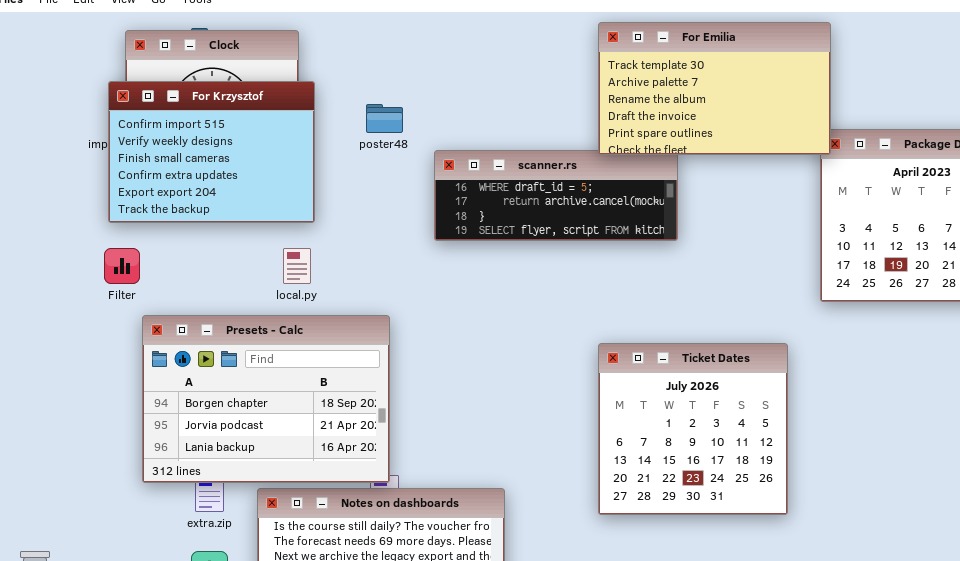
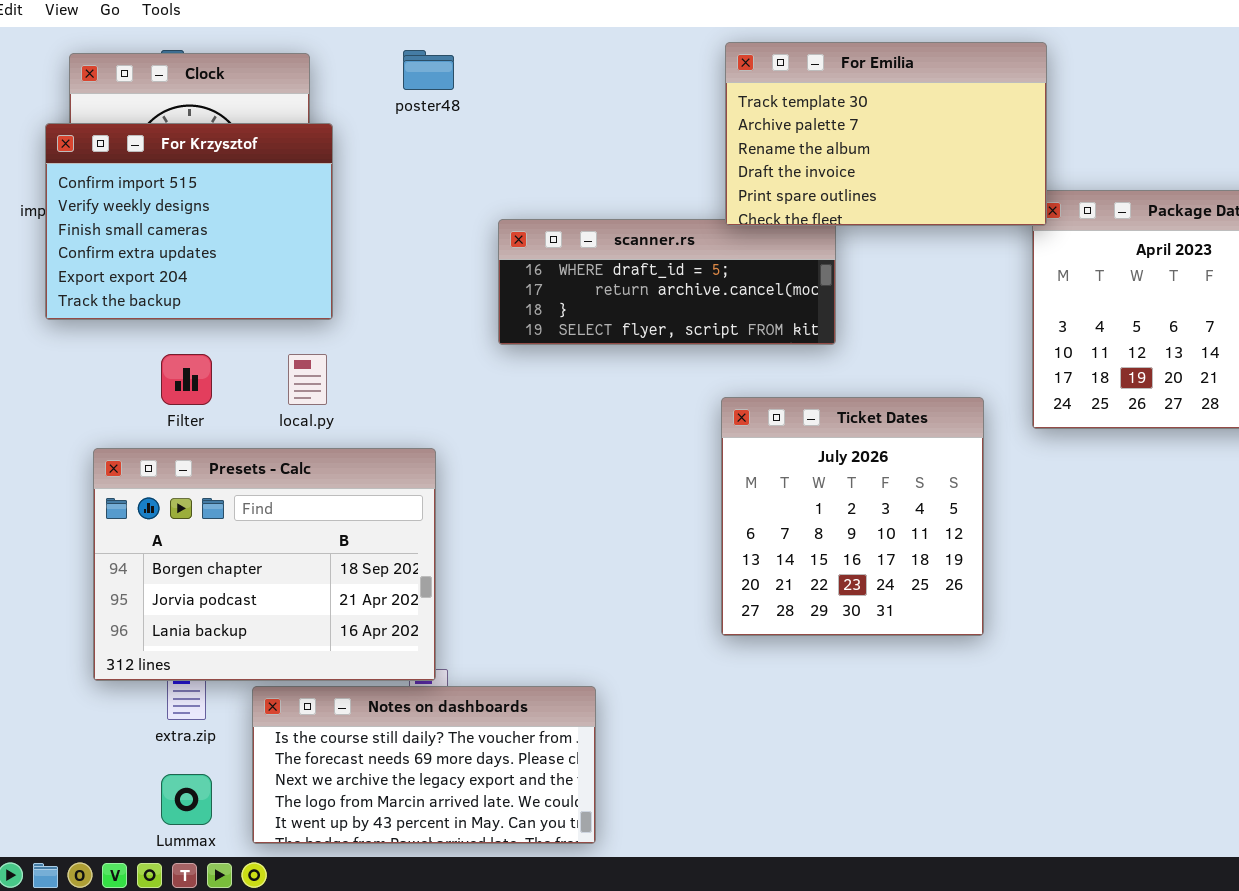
poster48: [366,104,403,133] -> [403,50,454,90], moved
Filter: [104,248,140,284] -> [161,354,212,405], moved
Ticket Dates: [598,343,788,515] -> [721,397,984,636], moved

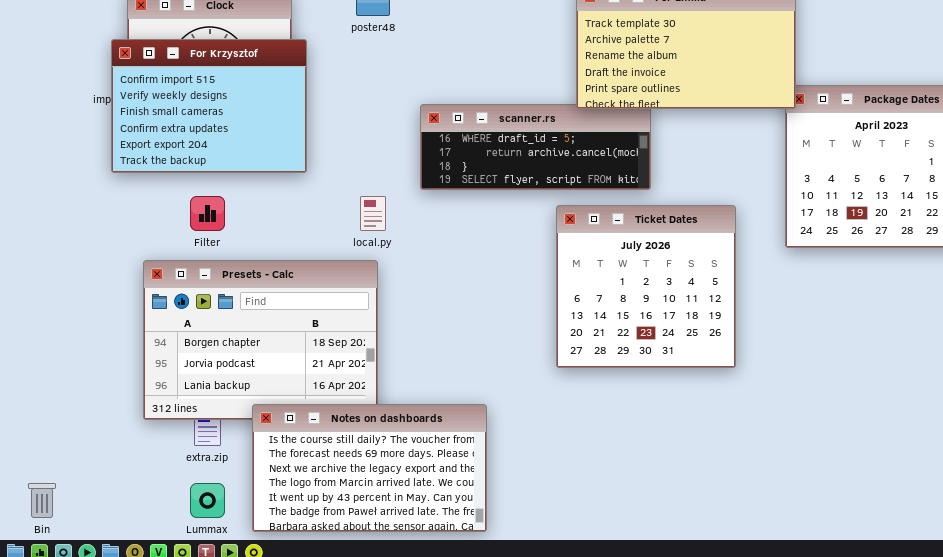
local.py: [288,354,327,405] -> [360,196,386,231], moved
Ticket Dates: [721,397,984,636] -> [556,205,736,368], moved
Notes on dashboards: [252,686,596,844] -> [252,404,487,532], resized

